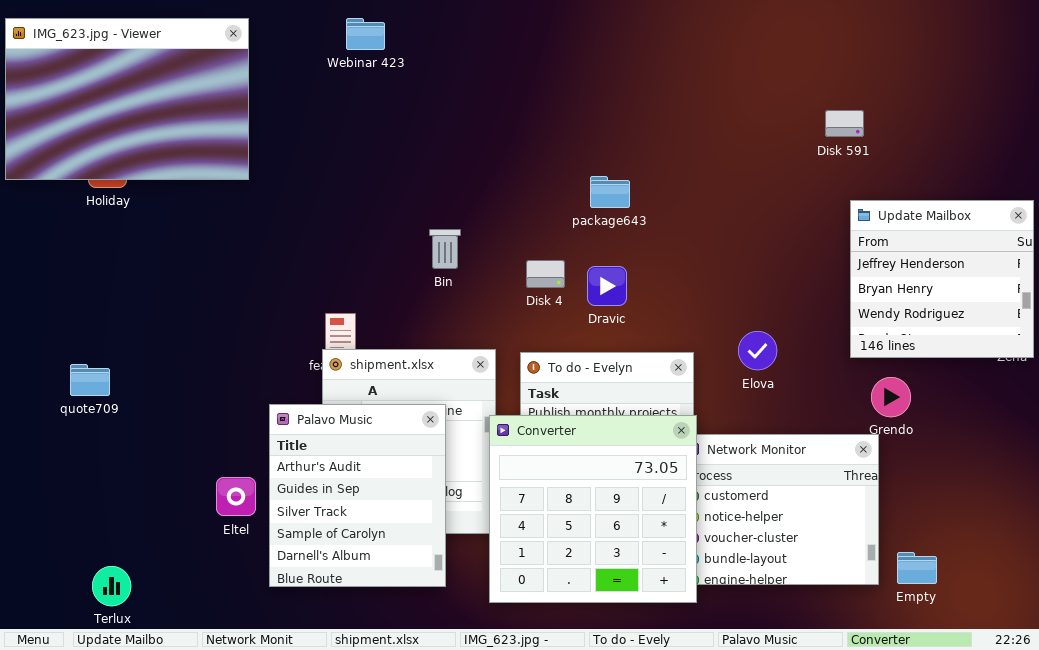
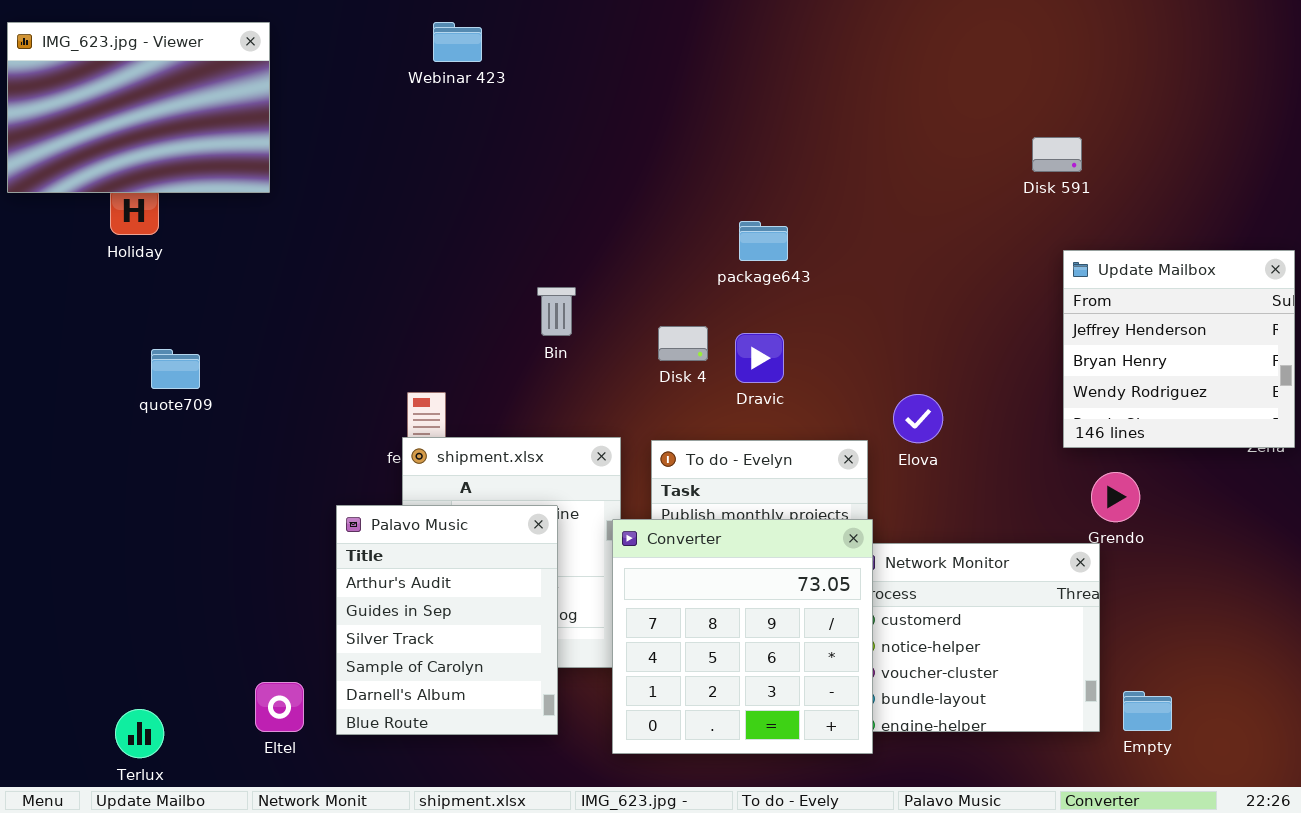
IMG_623.jpg - Viewer: [5,18,249,180] -> [7,22,270,193], resized
Elova: [738,331,777,370] -> [893,394,943,443], moved
quote709: [70,364,110,396] -> [151,349,200,389], moved
Eltel: [216,477,256,516] -> [255,682,304,732], moved

